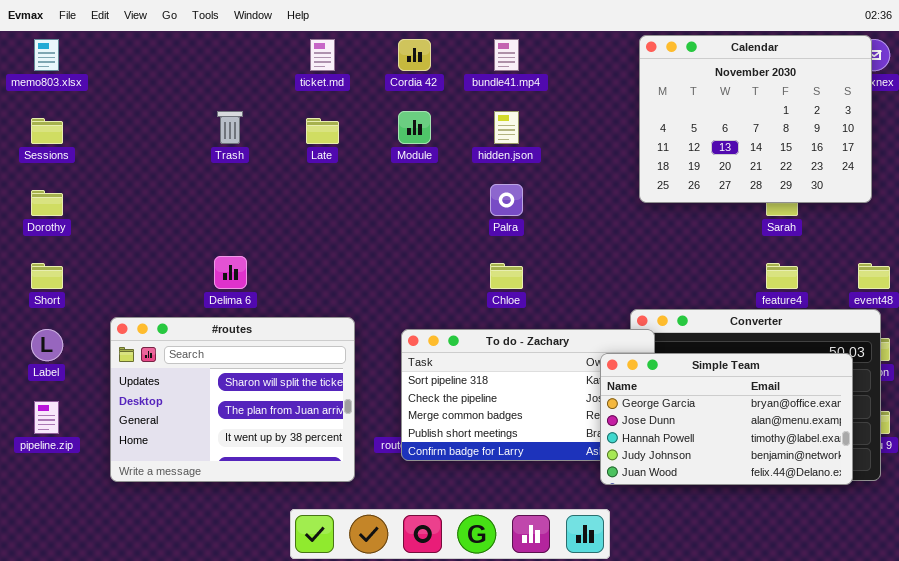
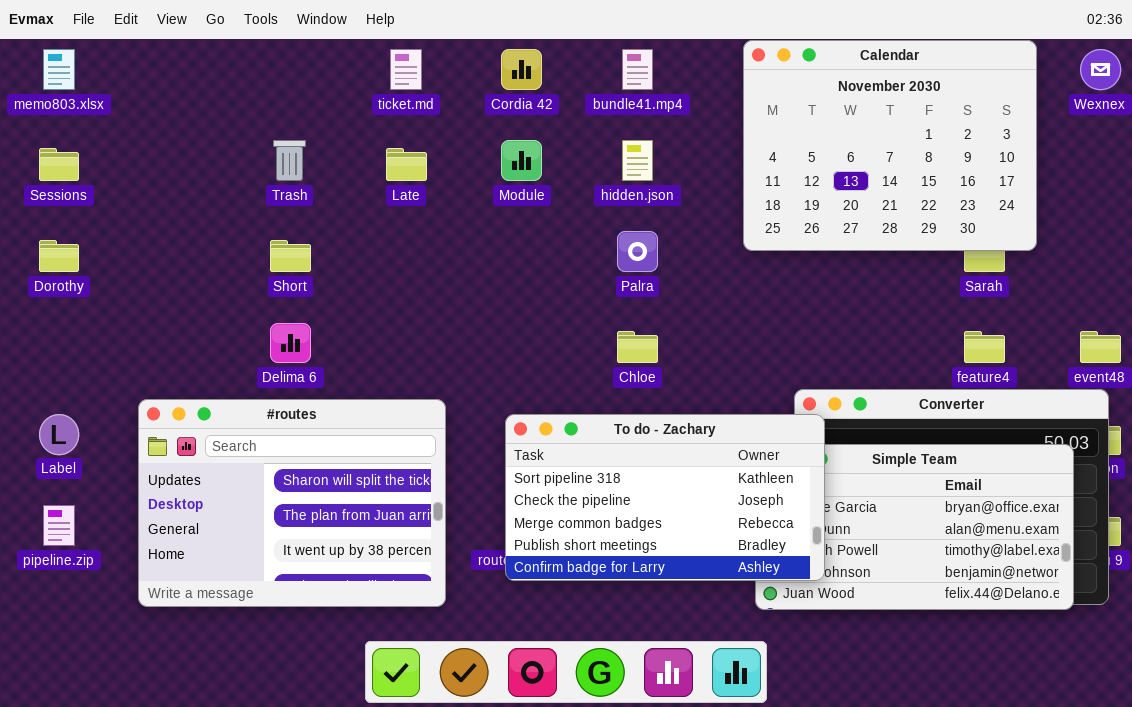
Calendar: [639,35,872,203] -> [743,40,1037,251], moved
Short: [31,263,63,289] -> [270,240,311,272], moved
To do - Zachary: [401,329,655,461] -> [505,414,825,581], raised

